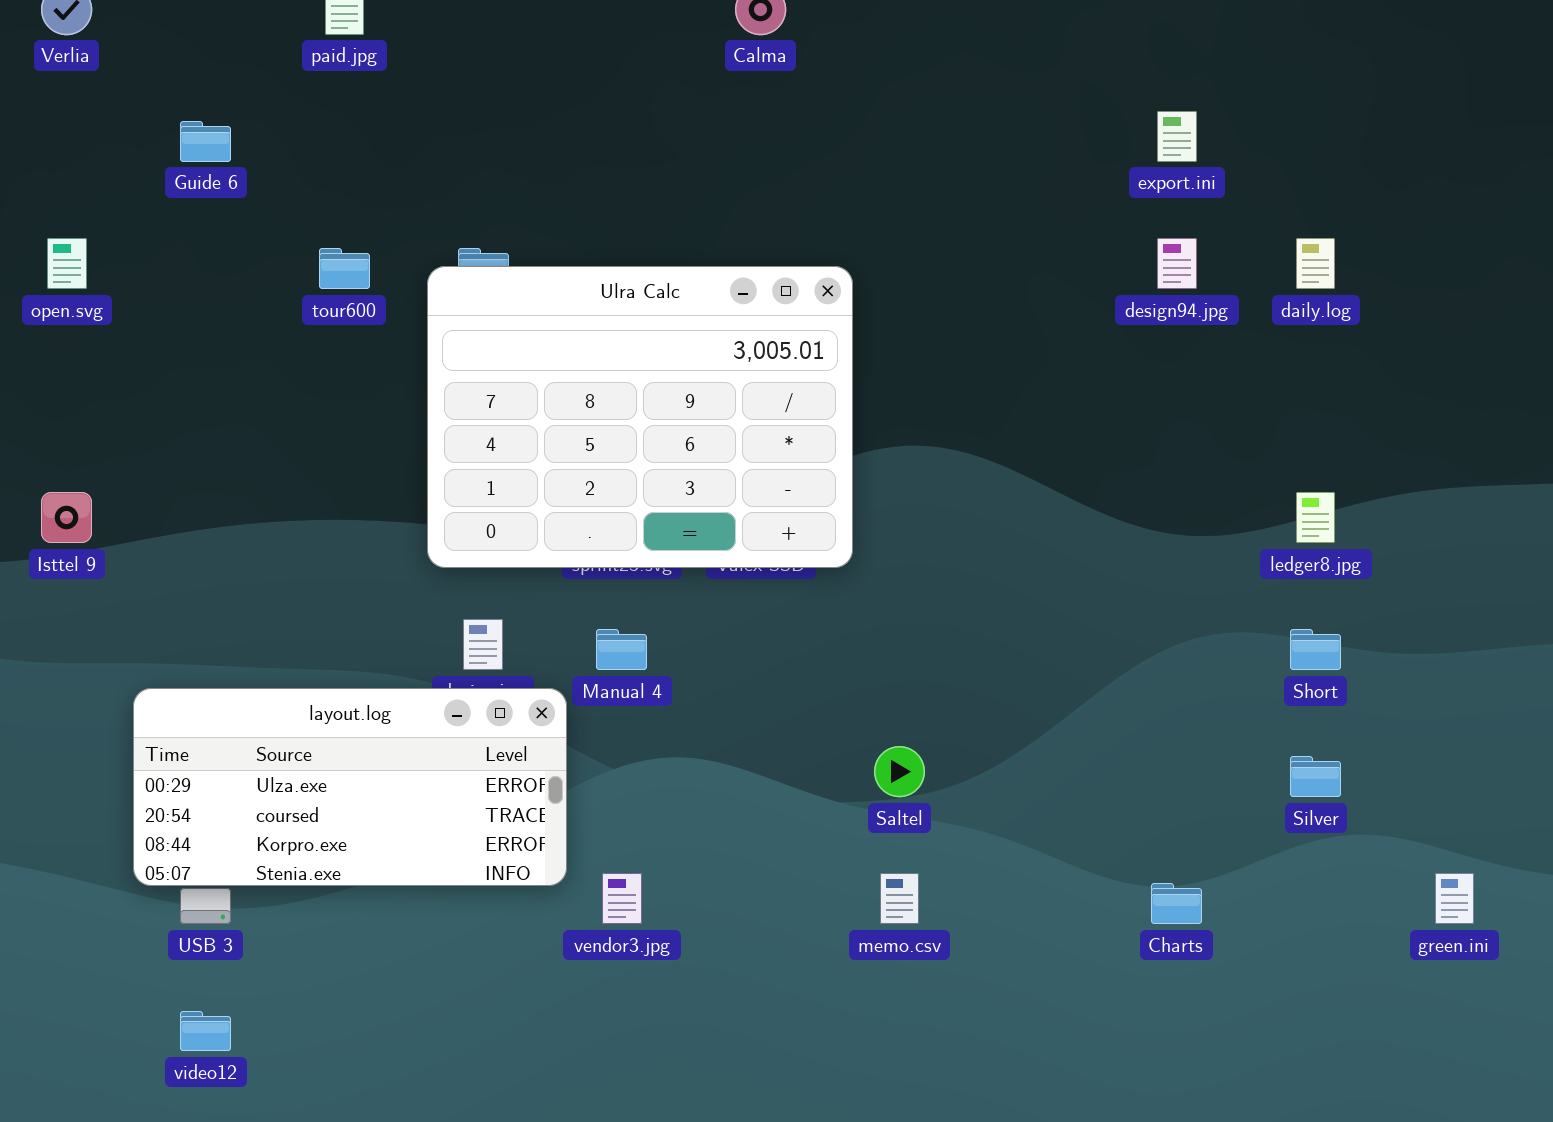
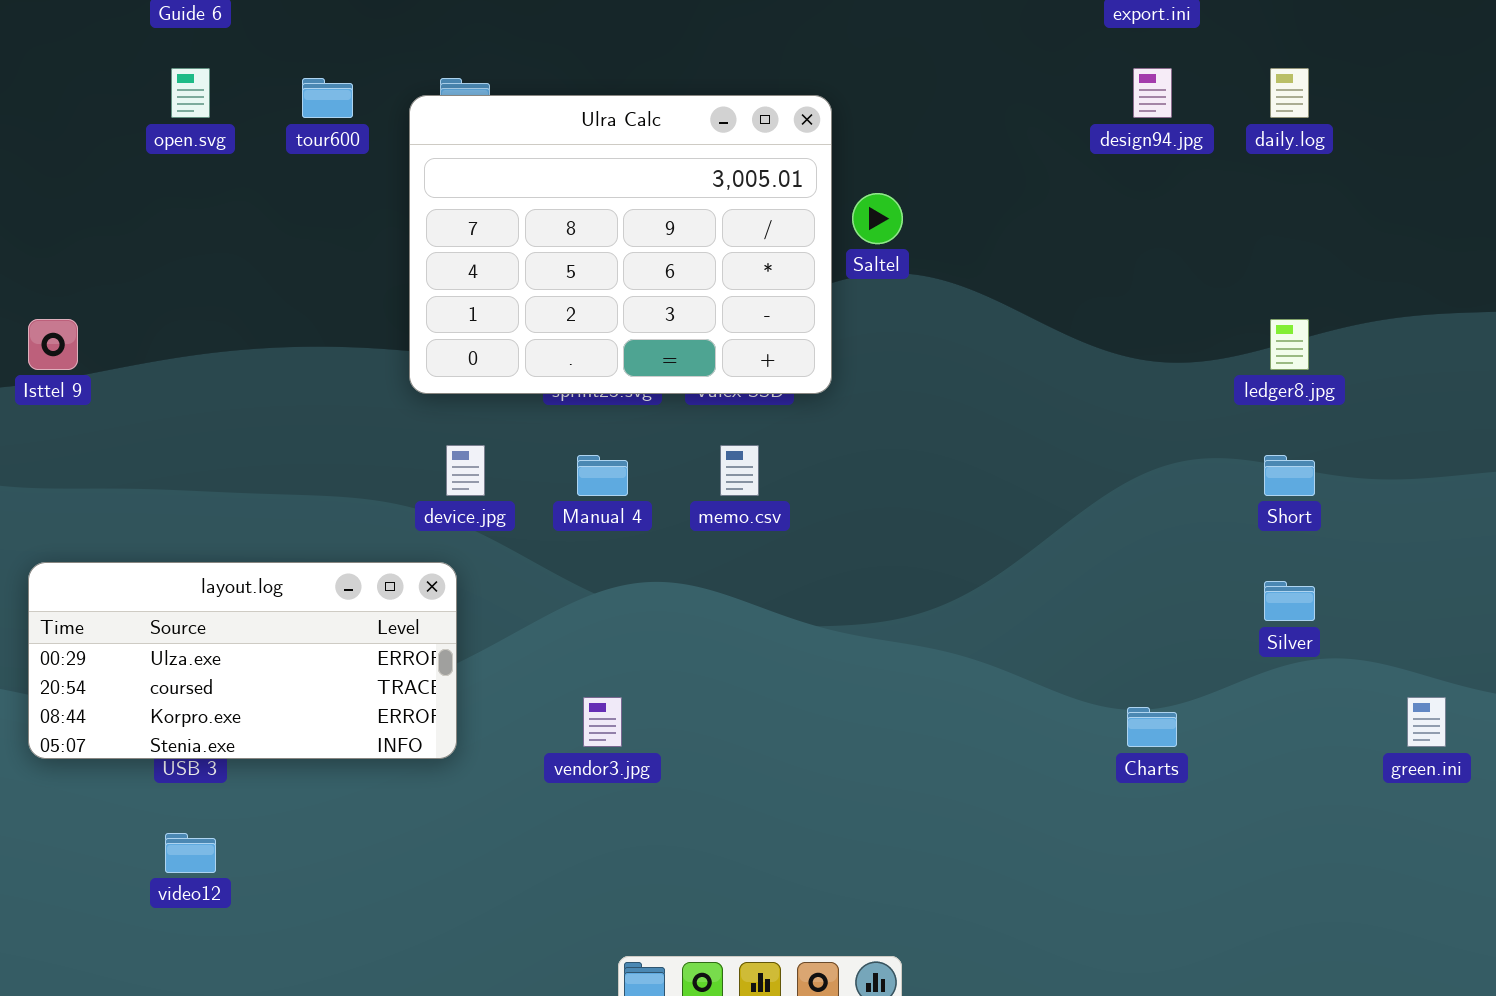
open.svg: [47,238,87,289] -> [171,68,210,118], moved
layout.log: [133,688,567,886] -> [28,562,457,759], moved
Saltel: [874,746,925,797] -> [852,193,903,244], moved
memo.csv: [880,873,919,924] -> [720,445,759,496], moved

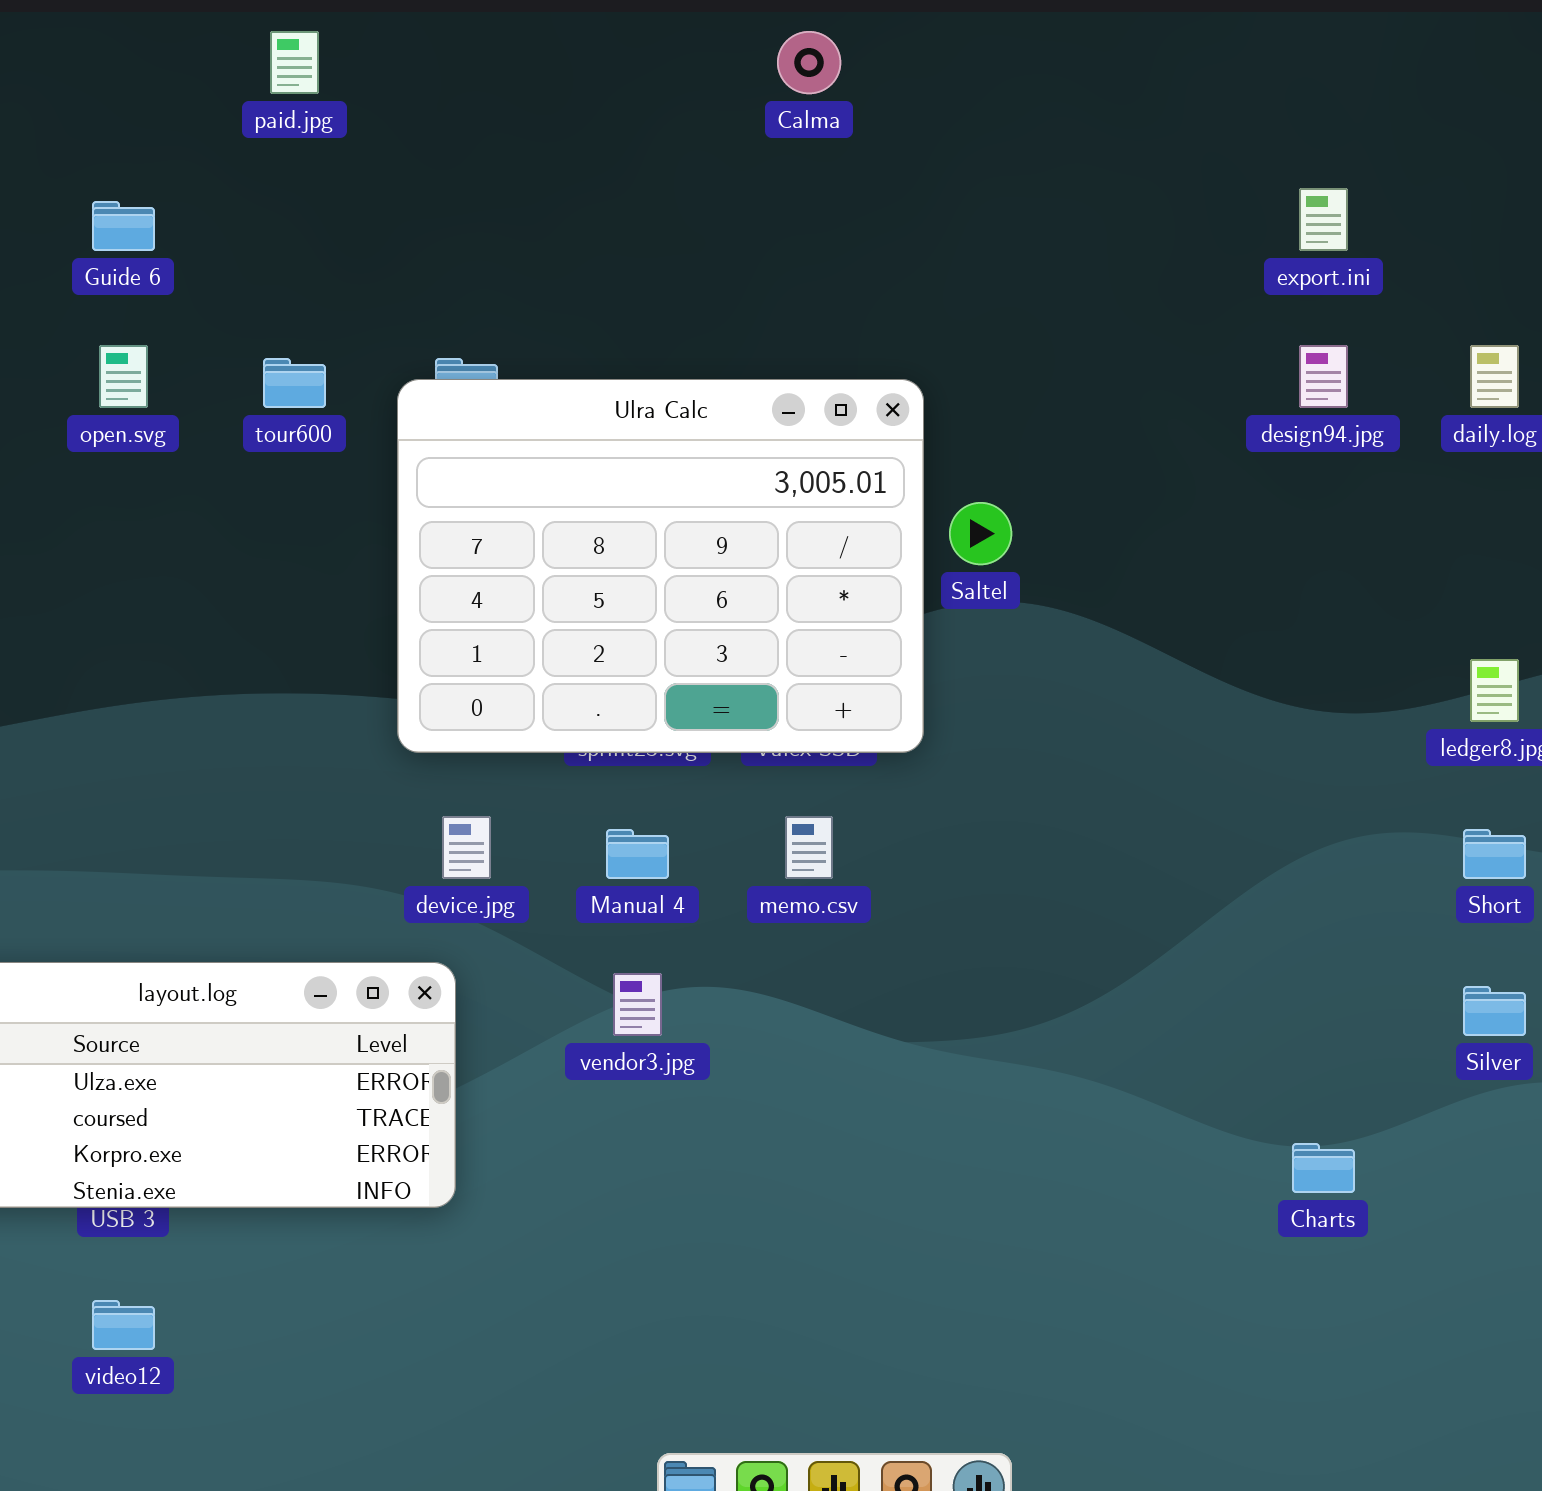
vendor3.jpg: [583,697,622,747] -> [613,973,662,1036], moved

